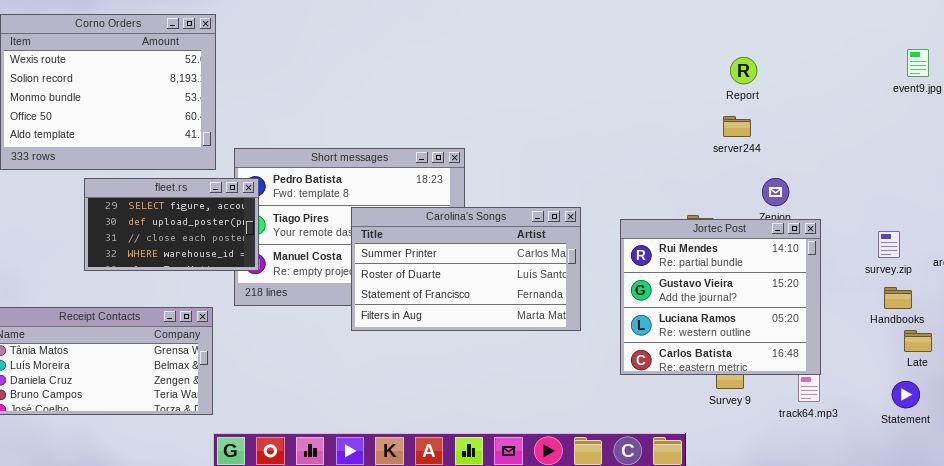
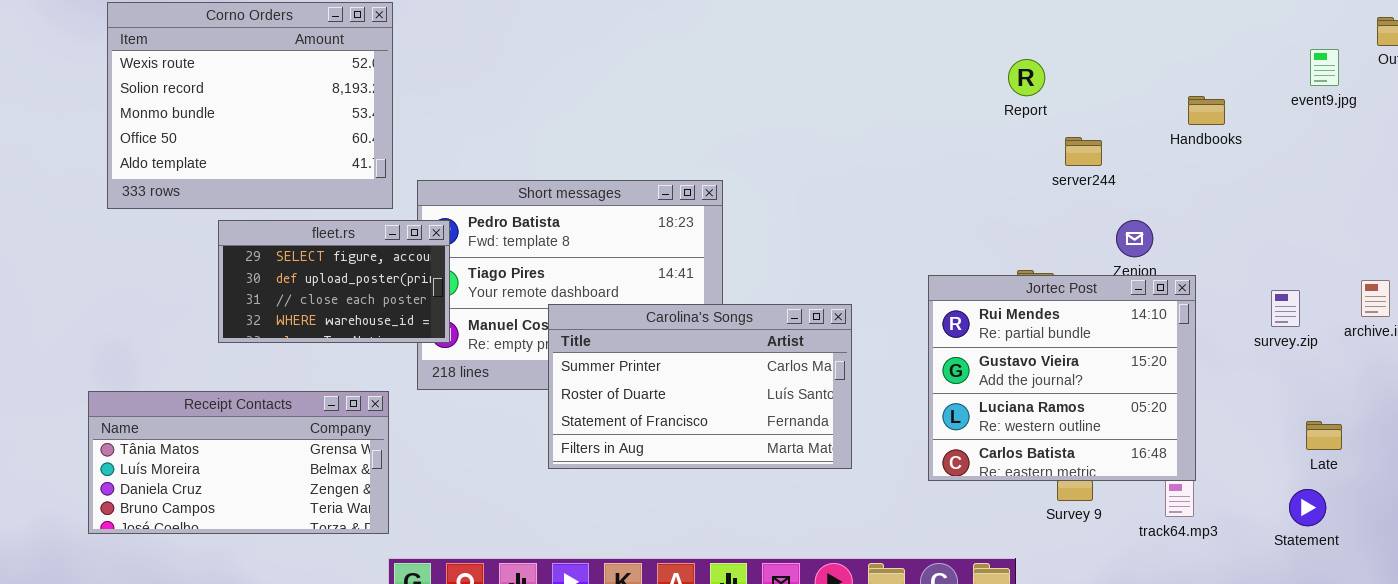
Report: [730,57,757,84] -> [1008,59,1045,96], moved
Carolina's Songs: [351,207,581,331] -> [548,304,852,469], moved
Handbooks: [884,287,912,309] -> [1188,96,1225,125], moved

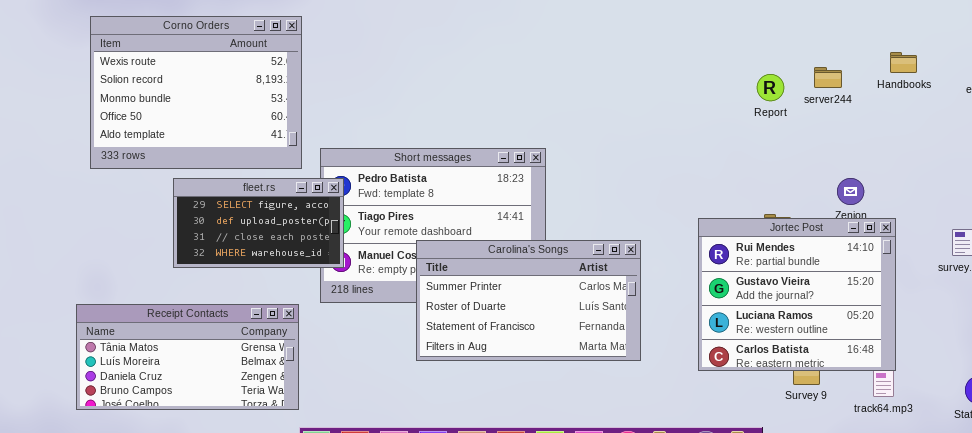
Report: [1008,59,1045,96] -> [757,74,784,101], moved
Handbooks: [1188,96,1225,125] -> [890,52,917,73], moved
server244: [1065,137,1102,166] -> [814,67,842,88], moved

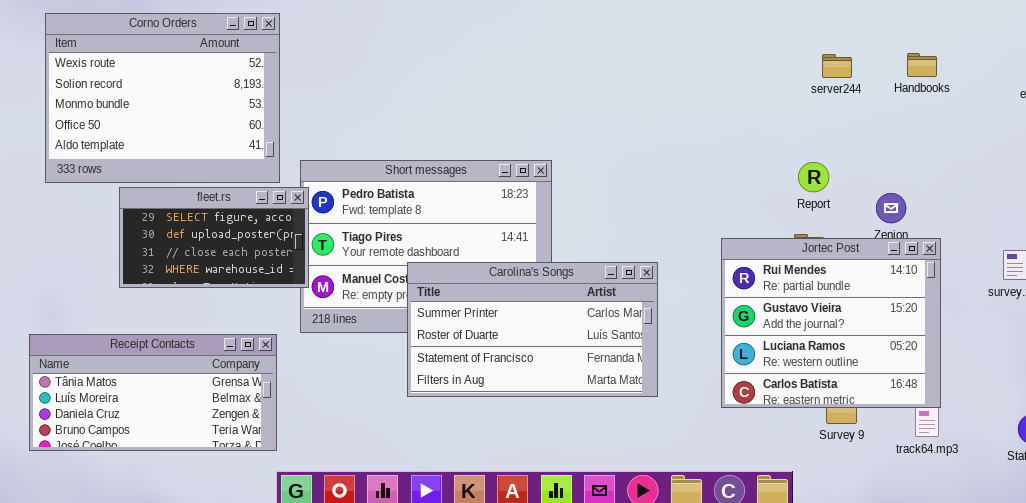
Handbooks: [890,52,917,73] -> [907,53,937,77], moved
server244: [814,67,842,88] -> [822,54,852,78], moved
Report: [757,74,784,101] -> [798,162,829,192], moved
fleet.rs: [173,178,344,268] -> [119,187,309,288], moved

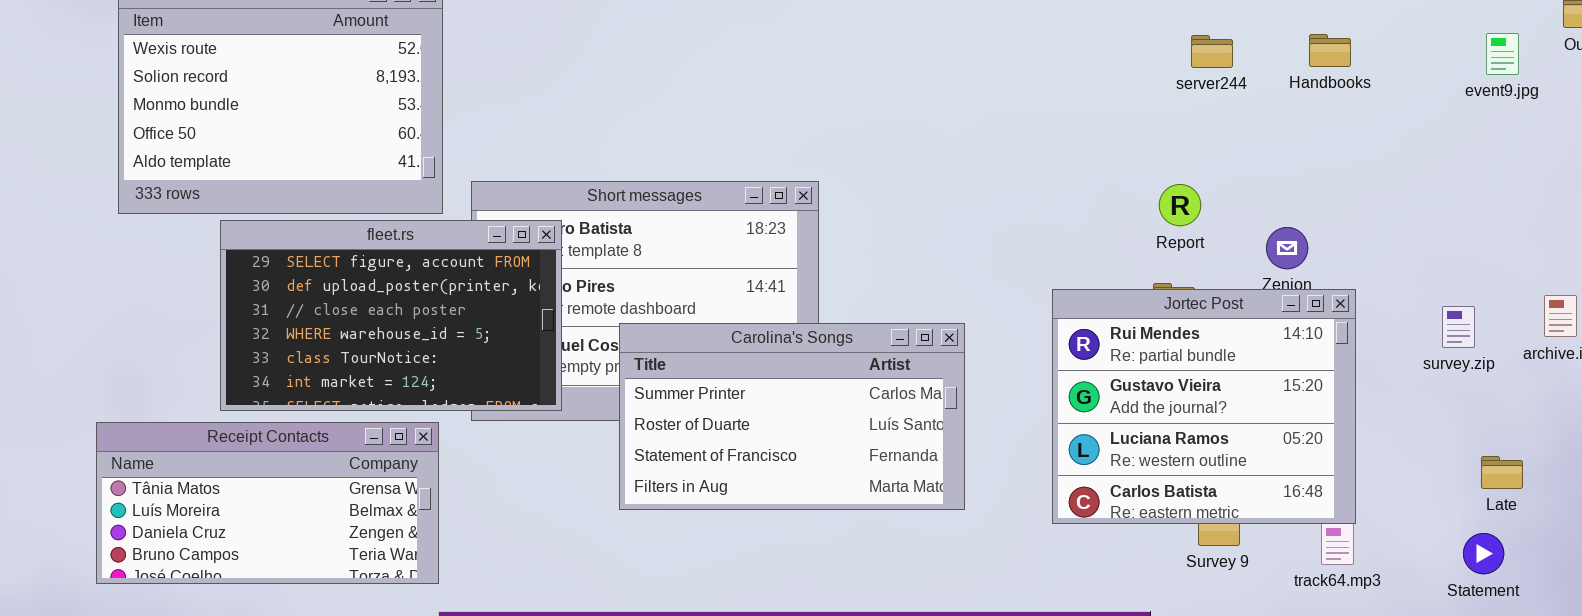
fleet.rs: [119,187,309,288] -> [220,220,562,411], resized

